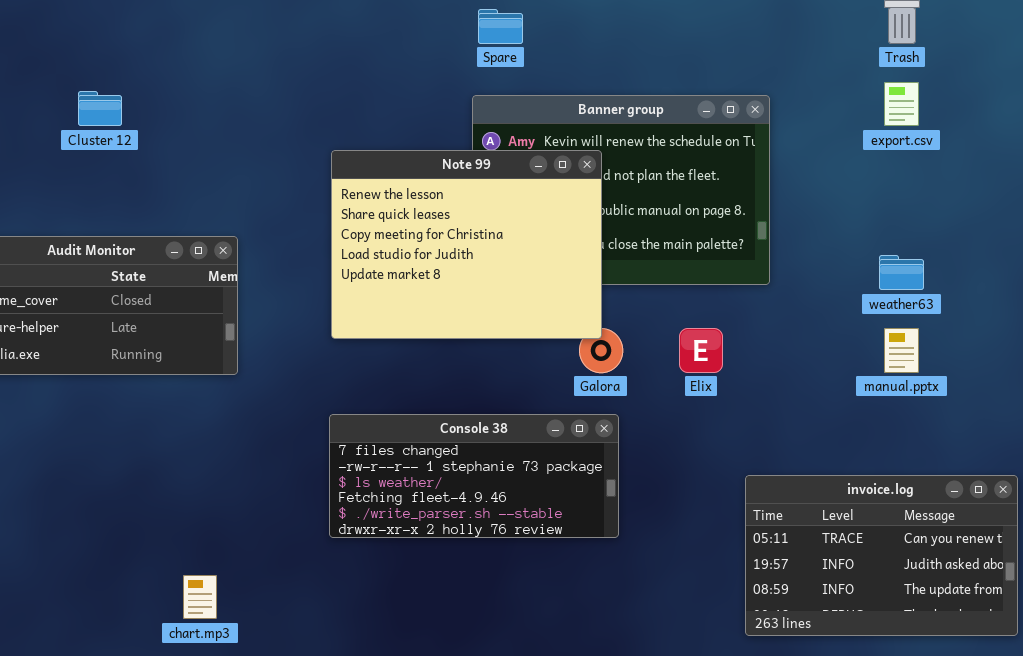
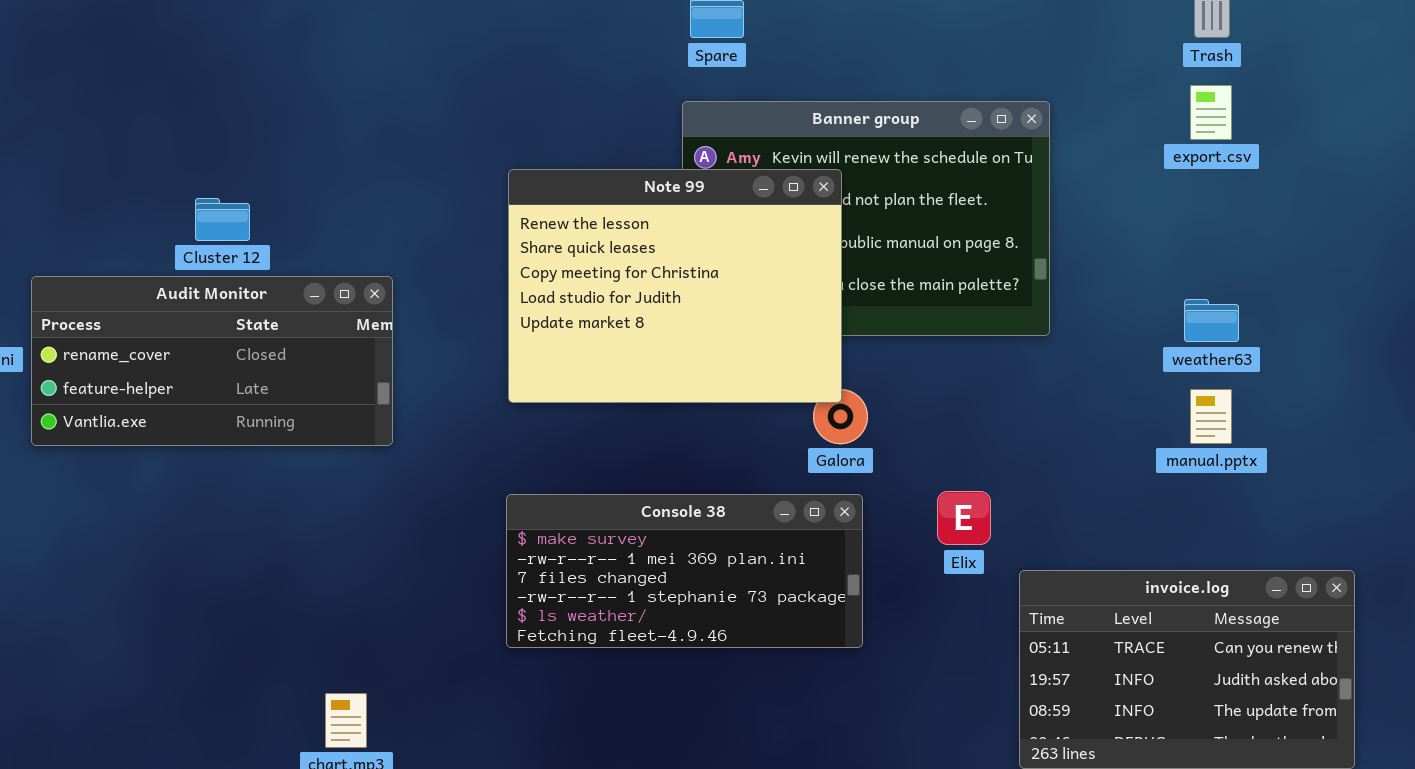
Cluster 12: [78,91,122,126] -> [195,198,250,241], moved
Elix: [679,328,723,373] -> [937,491,991,545], moved
Console 38: [329,414,619,538] -> [506,494,863,648], scrolled up 2 rows

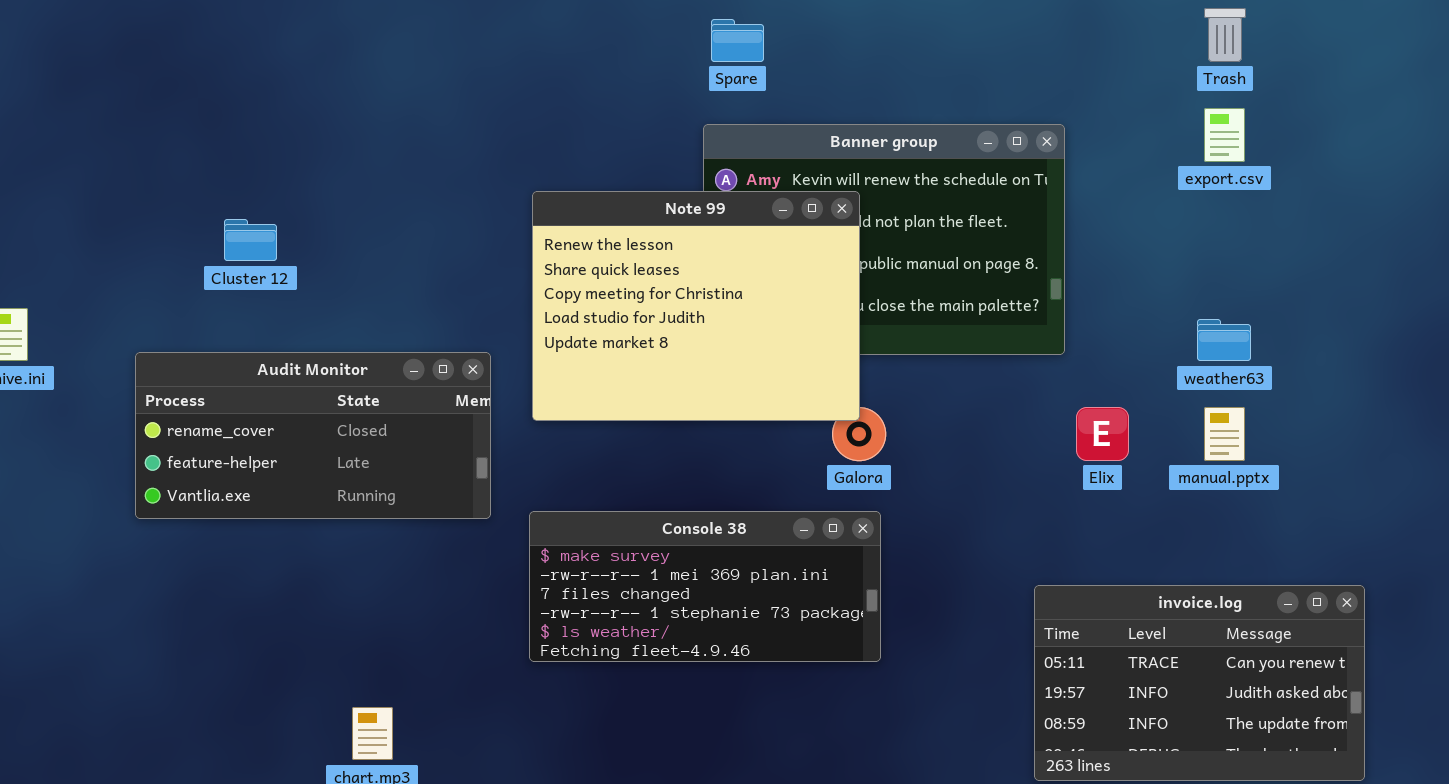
Audit Monitor: [31,276,393,446] -> [135,352,491,519], moved
Elix: [937,491,991,545] -> [1076,407,1129,461], moved

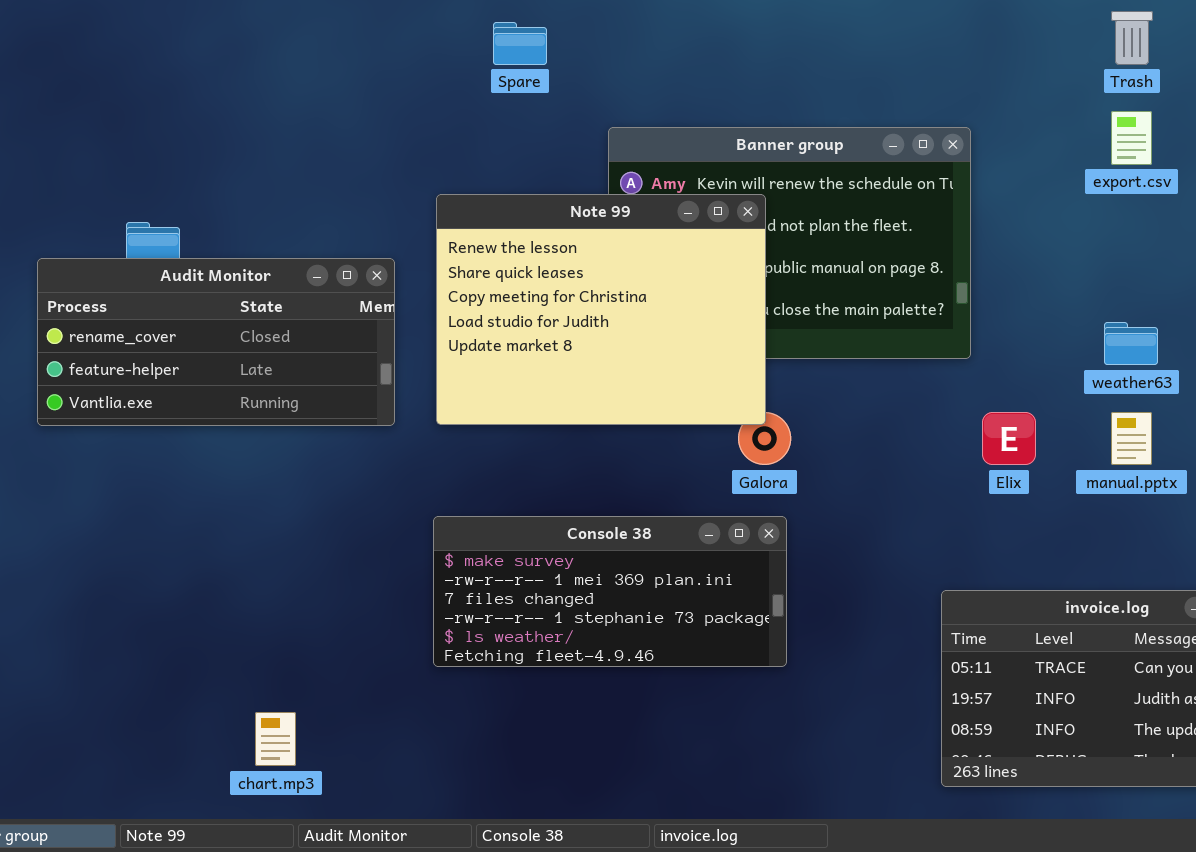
Spare: [711,19,764,62] -> [493,22,547,65], moved
Audit Monitor: [135,352,491,519] -> [37,258,395,426], moved

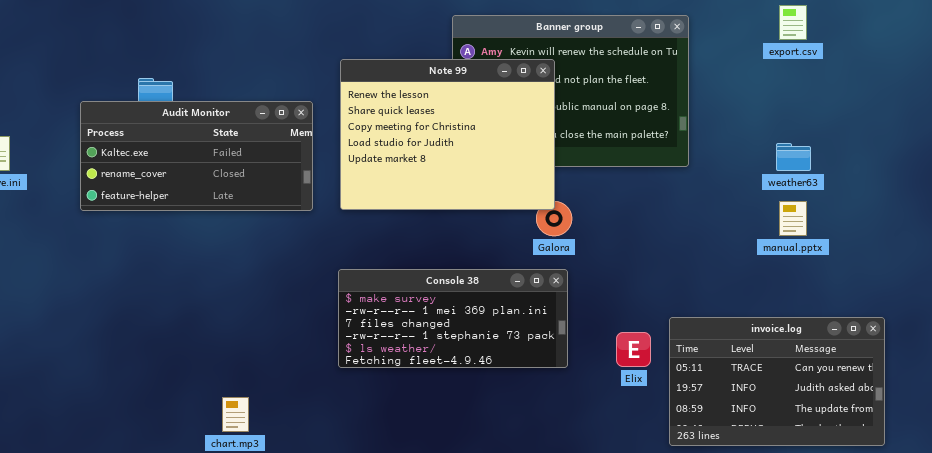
Audit Monitor: [37,258,395,426] -> [80,101,313,211], scrolled up 1 row
Elix: [982,412,1036,465] -> [616,332,651,367], moved

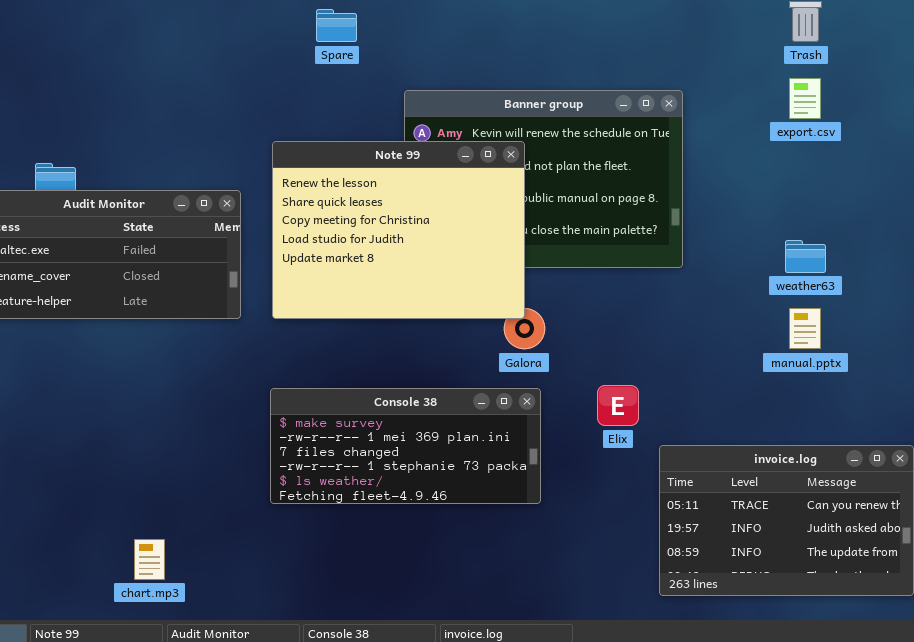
Elix: [616,332,651,367] -> [597,385,639,426], moved

